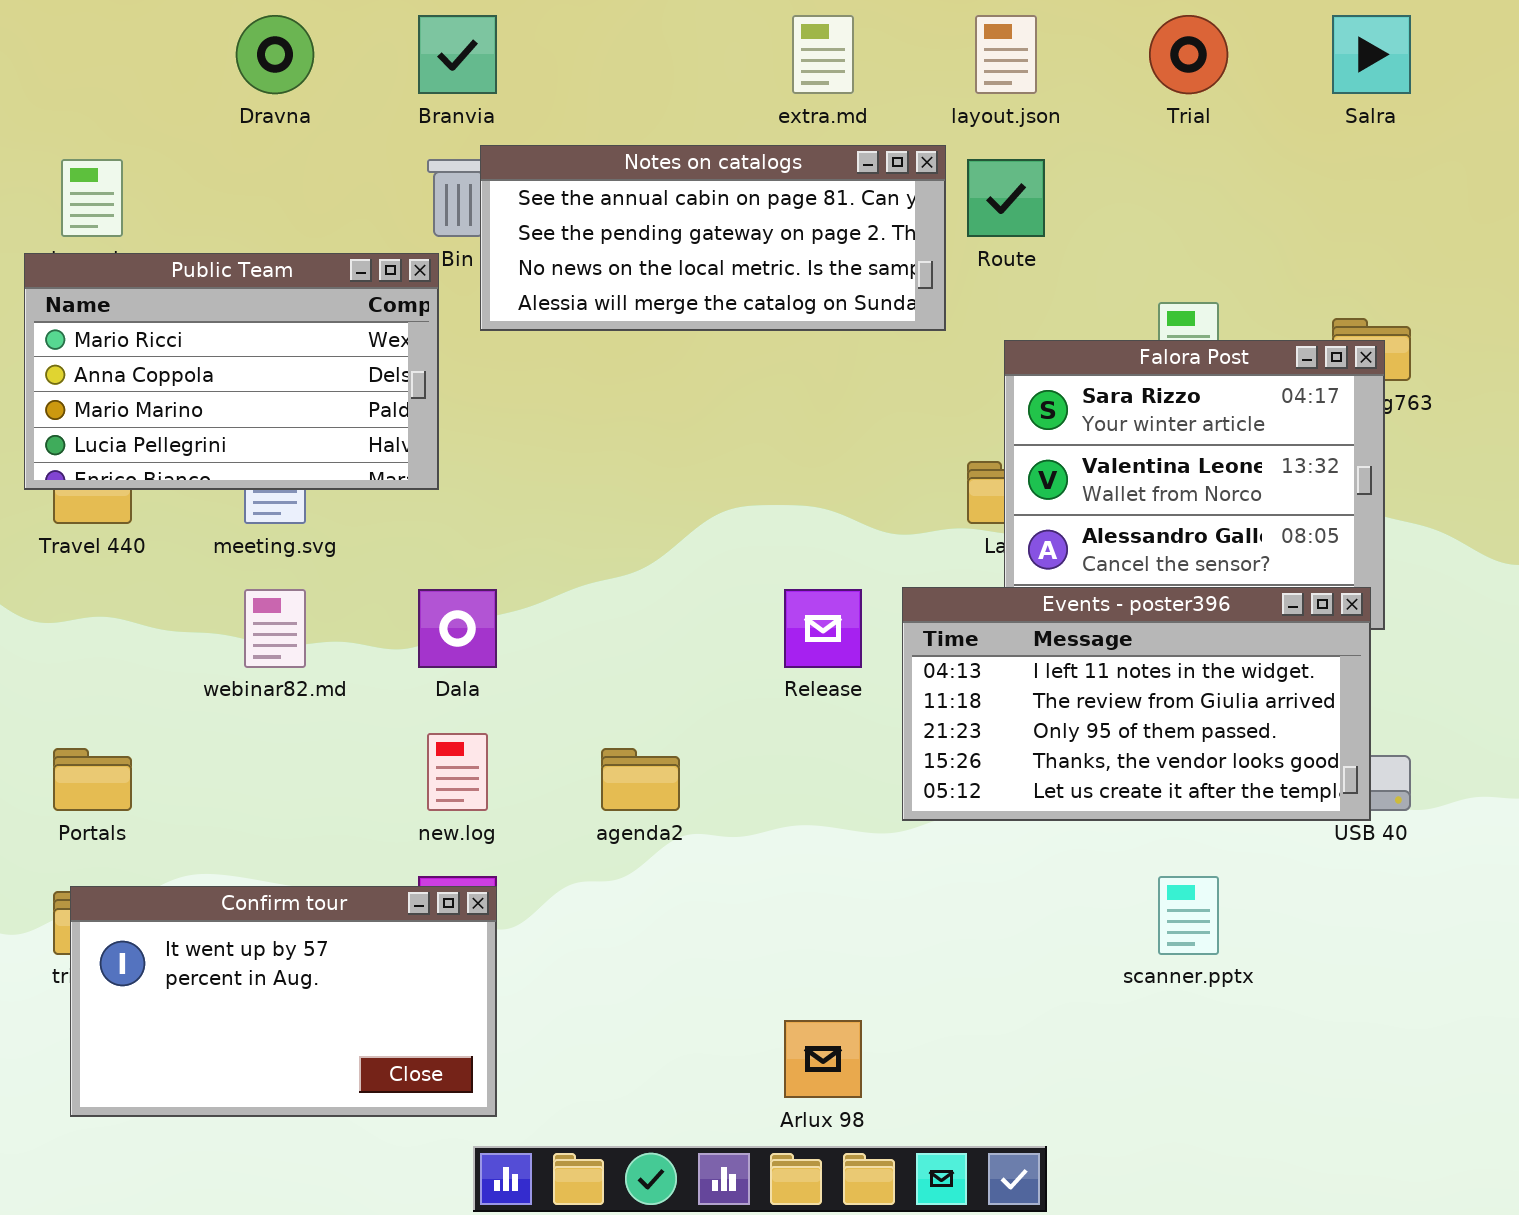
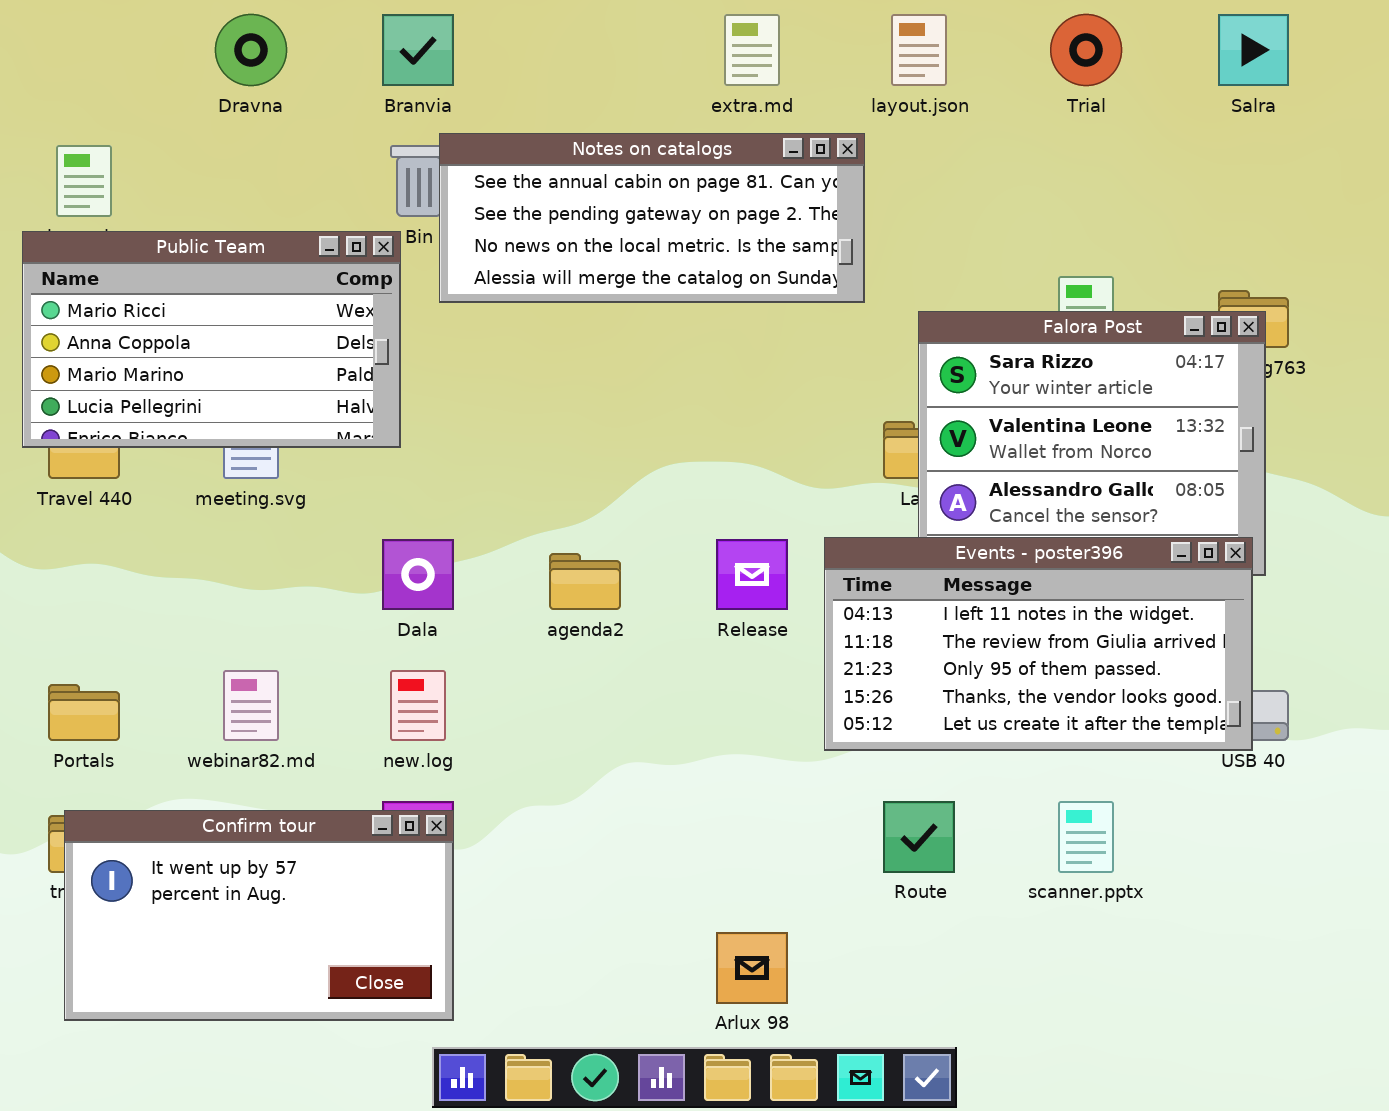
Route: [967,159,1045,237] -> [883,801,955,873], moved
webinar82.md: [244,589,306,668] -> [223,670,279,741], moved
agenda2: [601,748,680,811] -> [549,553,621,610], moved

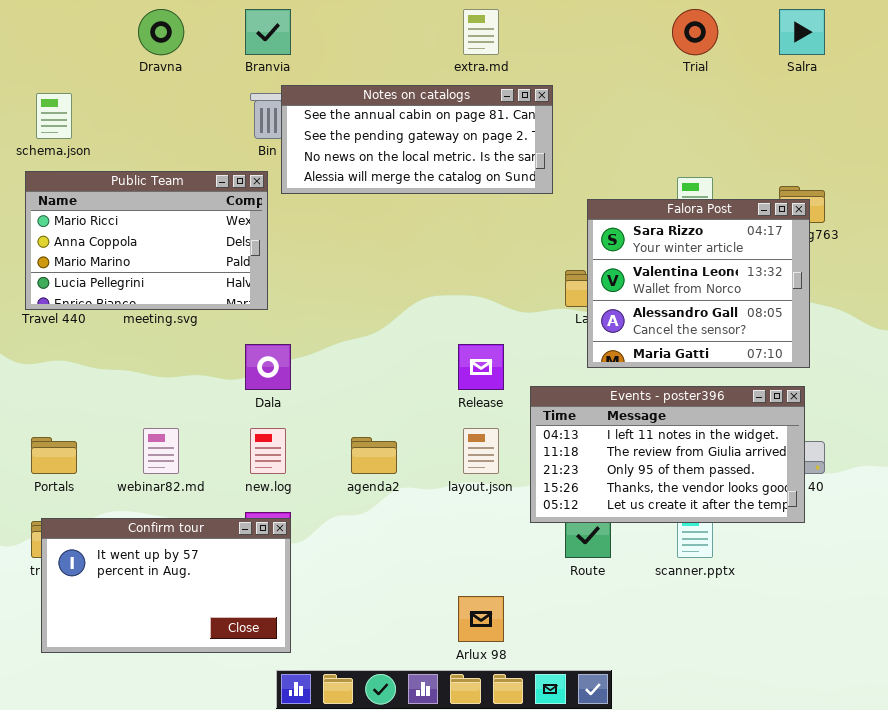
layout.json: [891,14,947,86] -> [463,428,499,474], moved
Public Team: [22,231,401,448] -> [25,171,268,310], moved
Events - poster396: [824,537,1253,751] -> [530,386,805,523], moved
agenda2: [549,553,621,610] -> [351,437,397,474], moved

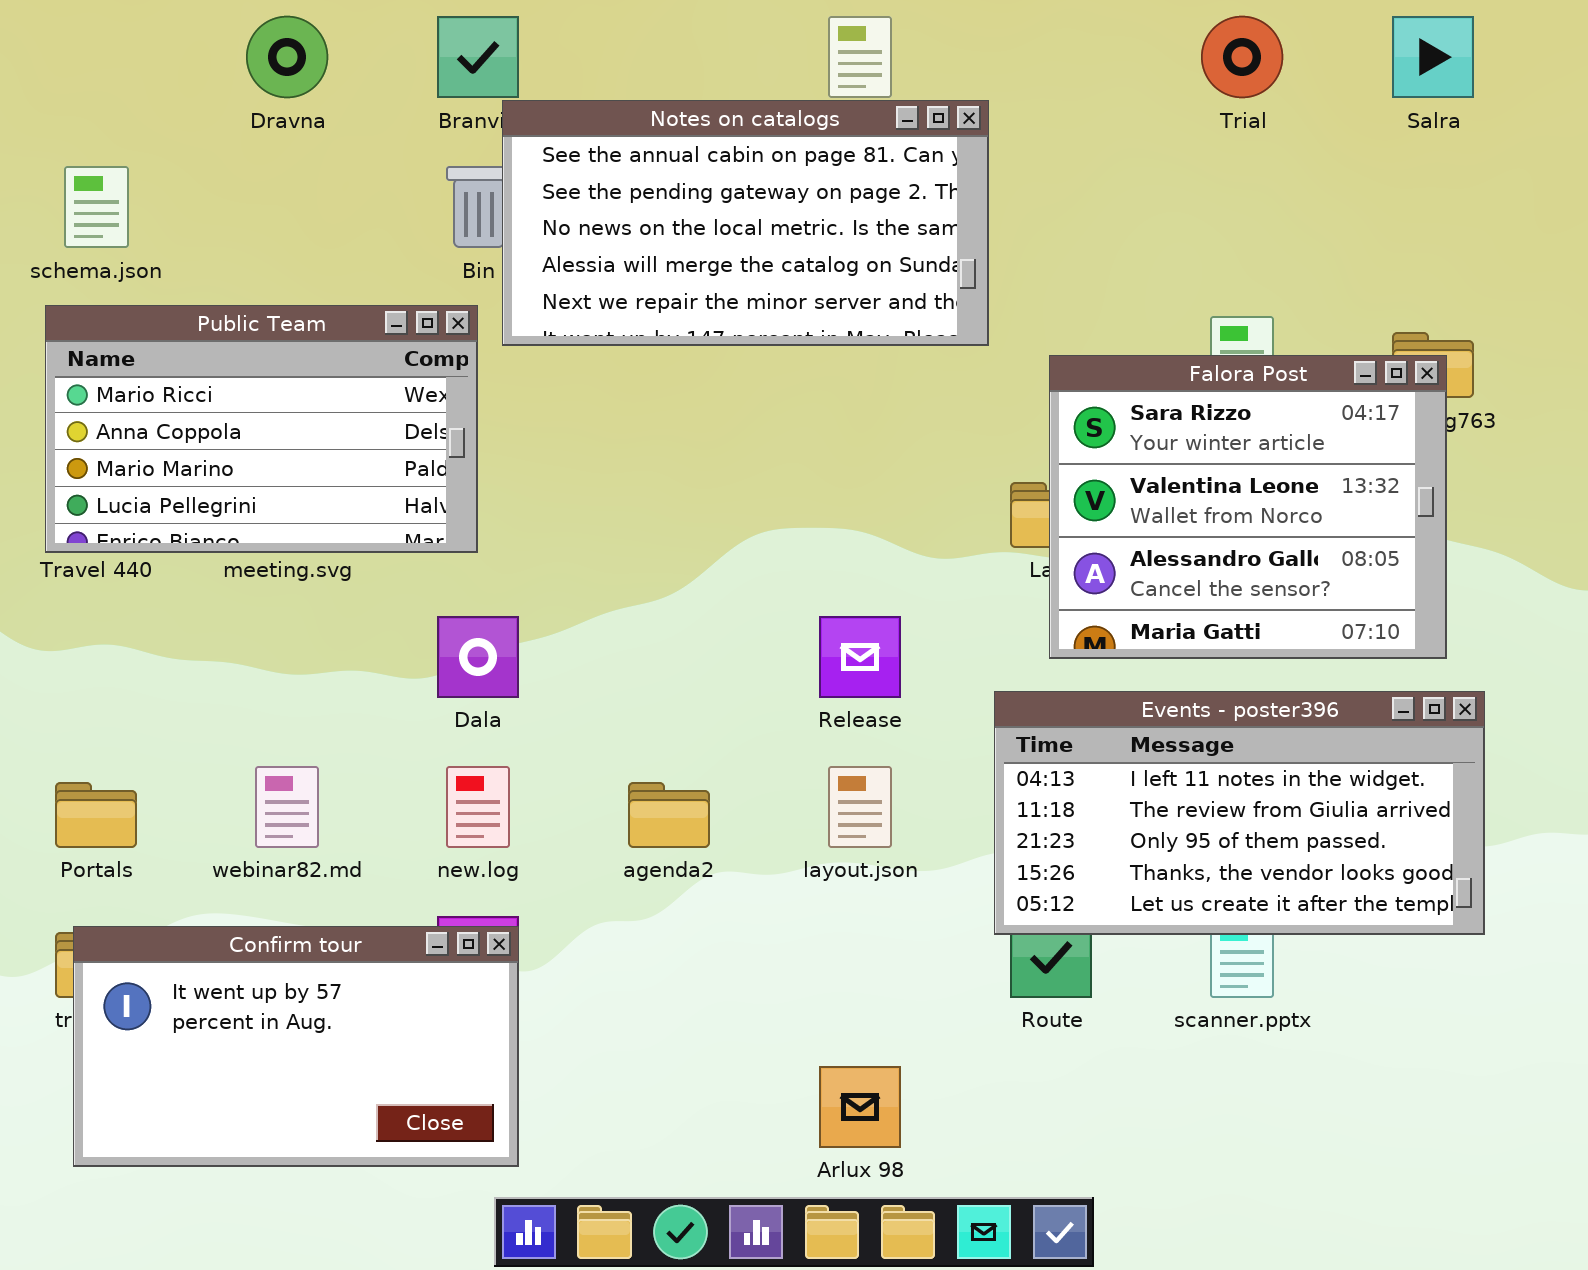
Notes on catalogs: [281,85,553,194] -> [502,100,989,346], resized
Events - poster396: [530,386,805,523] -> [994,691,1485,935], moved

